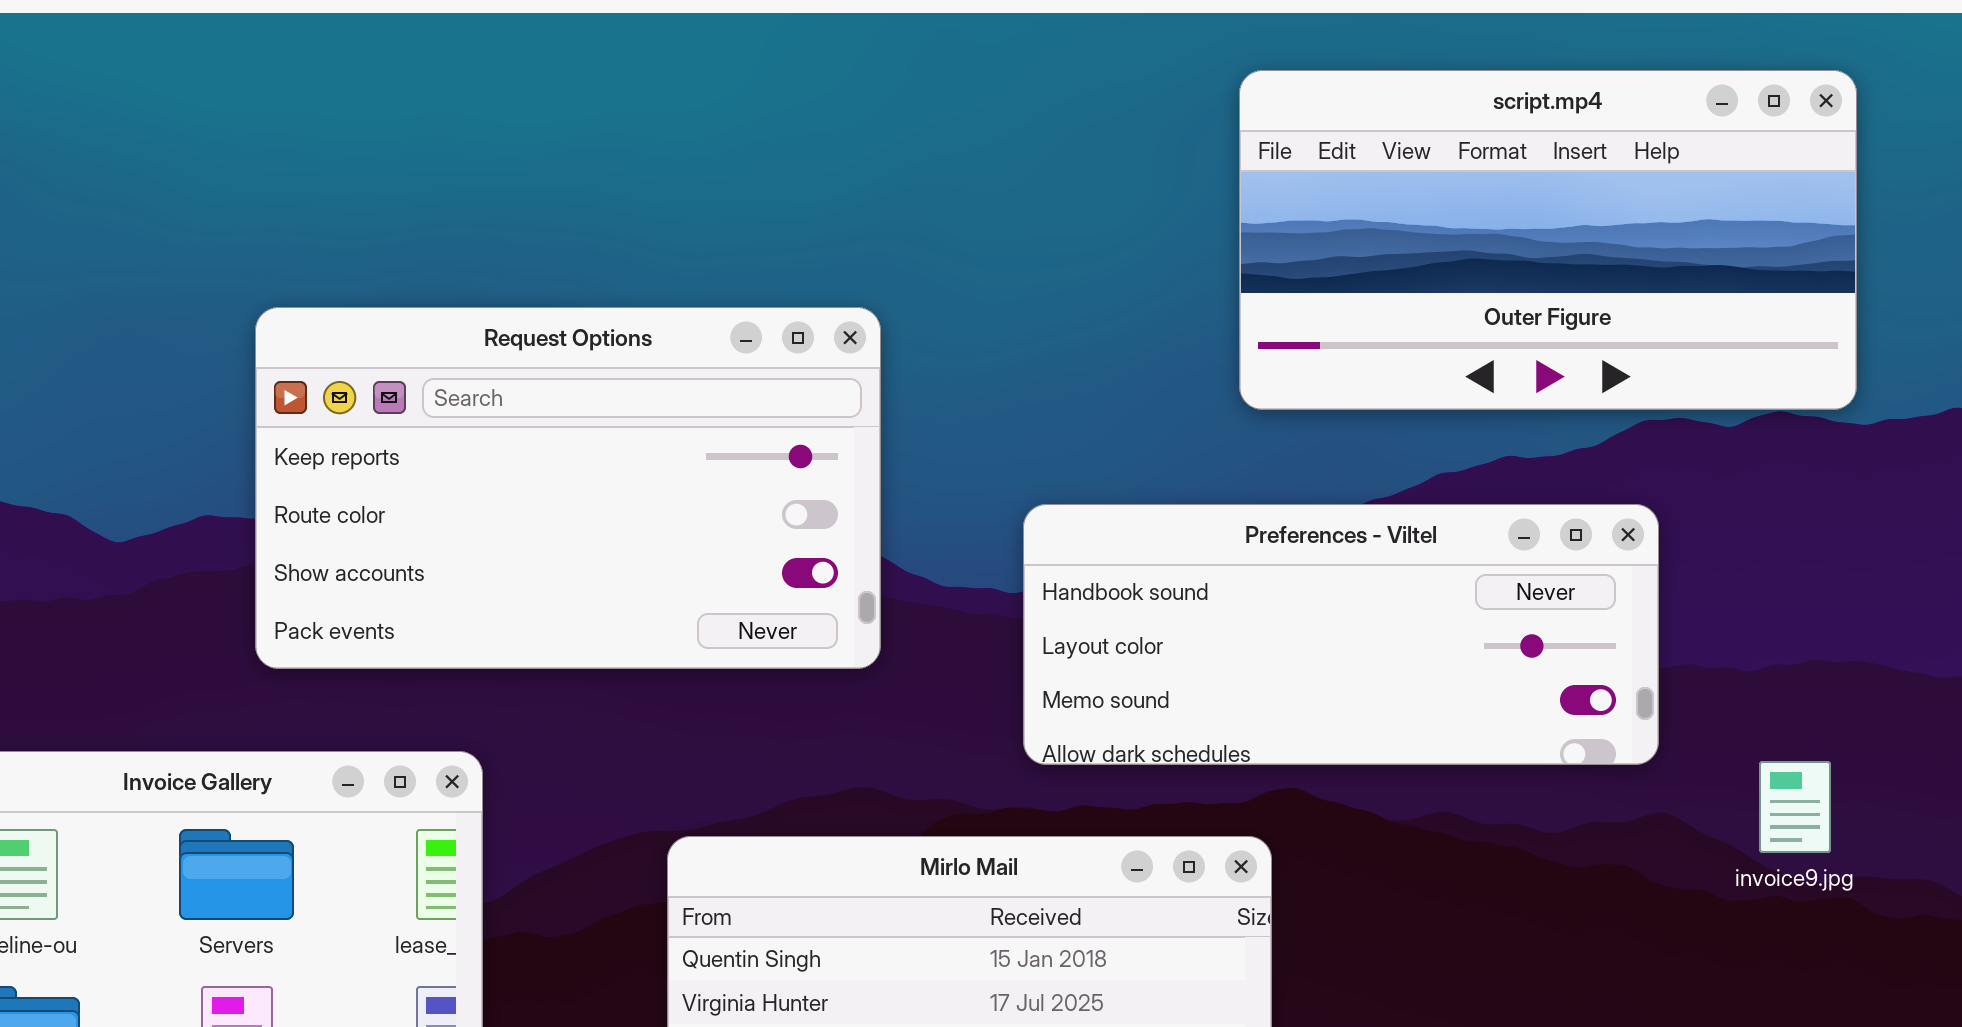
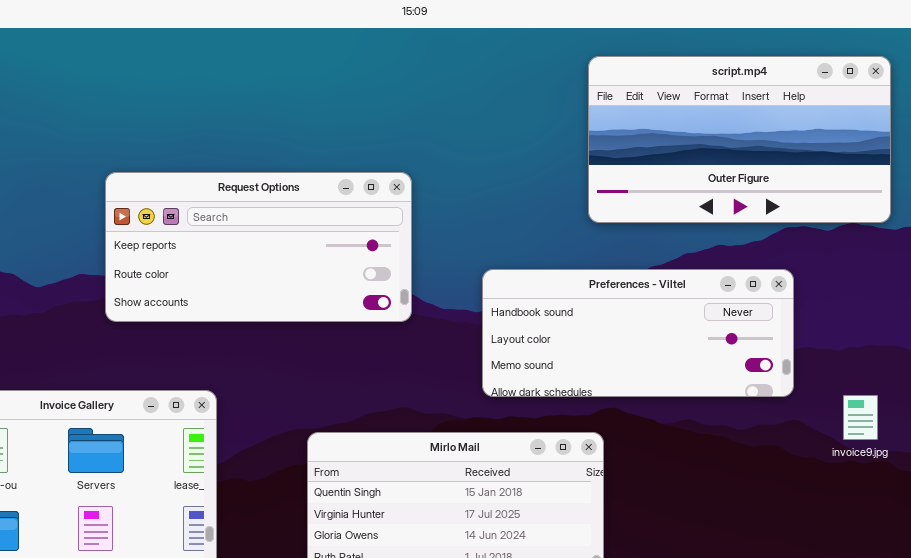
Request Options: [255,307,881,669] -> [105,172,412,322], resized

